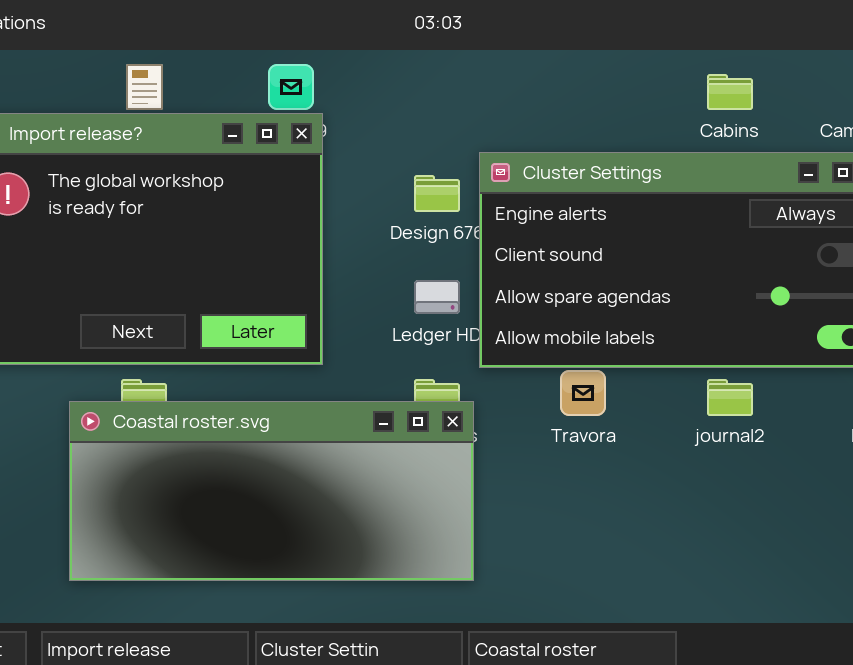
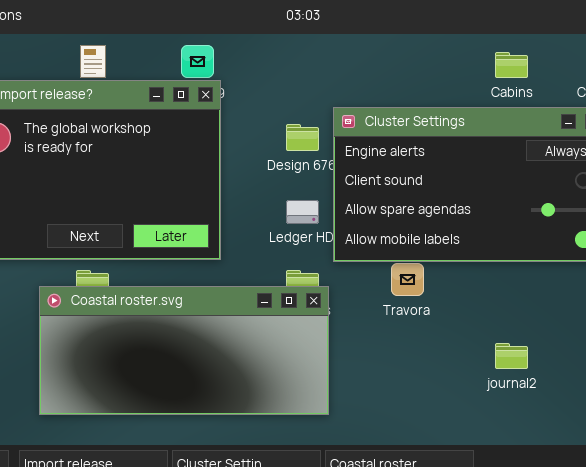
journal2: [707,379,753,416] -> [495,343,528,369], moved

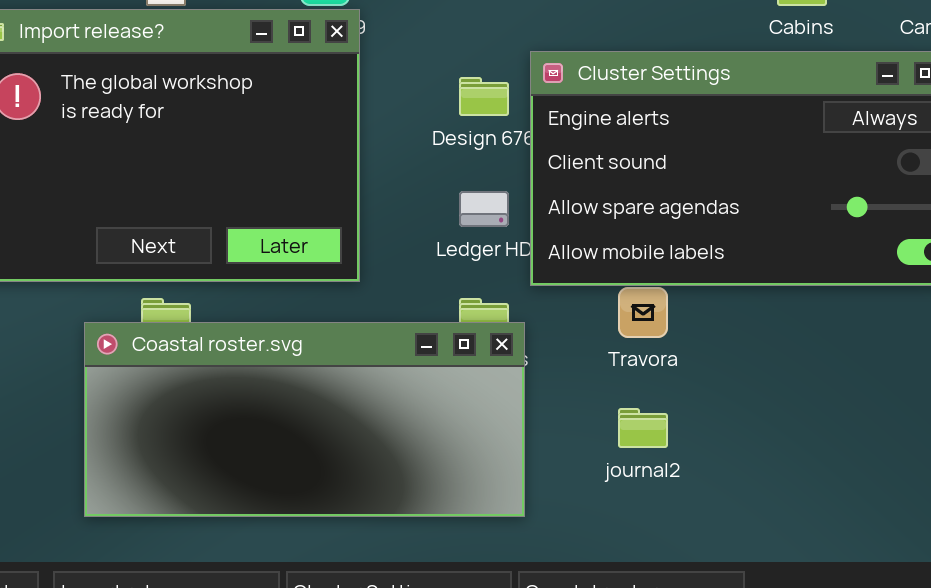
journal2: [495,343,528,369] -> [618,408,668,448], moved

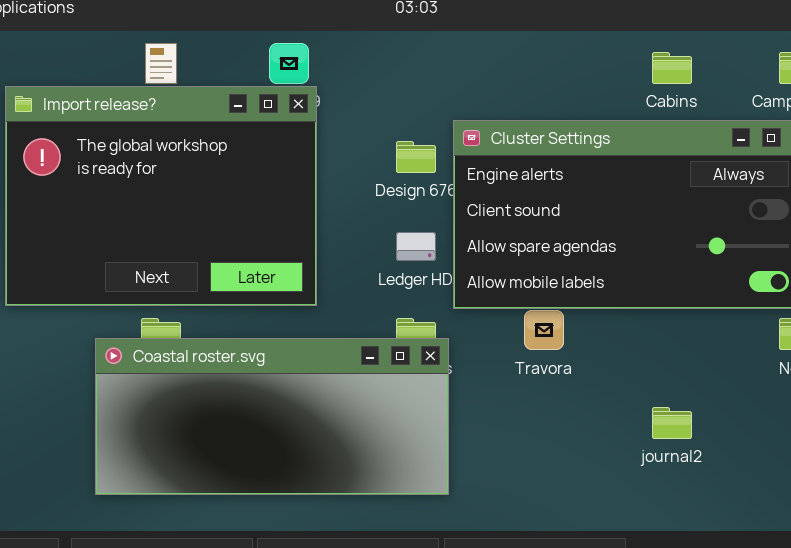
journal2: [618,408,668,448] -> [652,407,692,439], moved

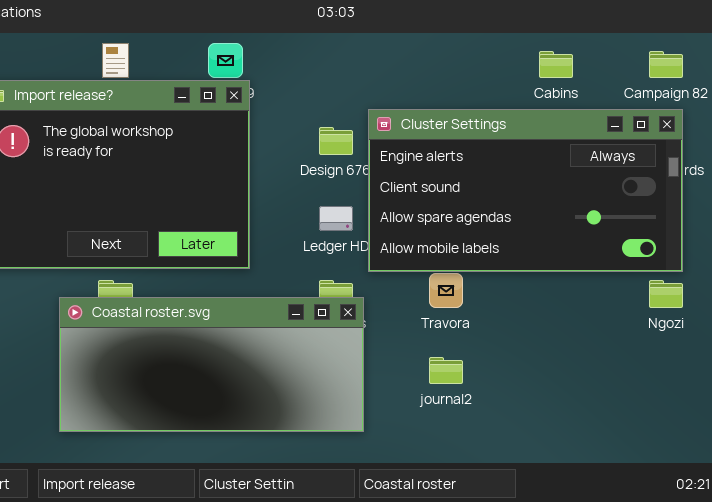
journal2: [652,407,692,439] -> [429,357,463,384], moved

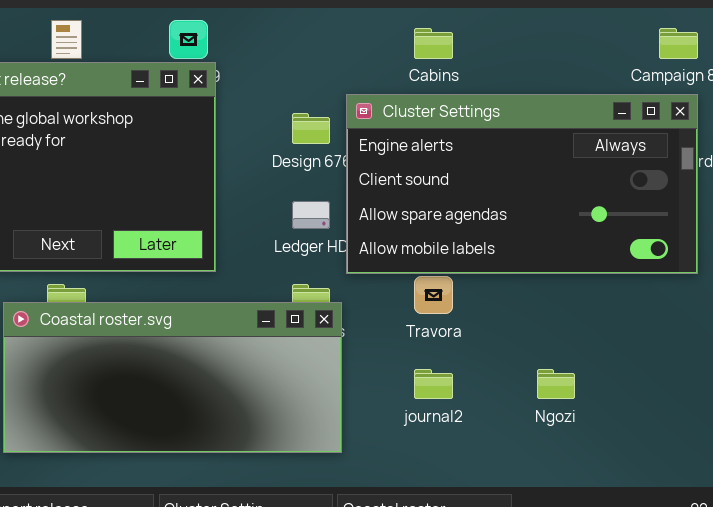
Cabins: [539,51,573,78] -> [414,28,453,59], moved
Ngozi: [649,280,683,308] -> [537,369,575,399], moved

